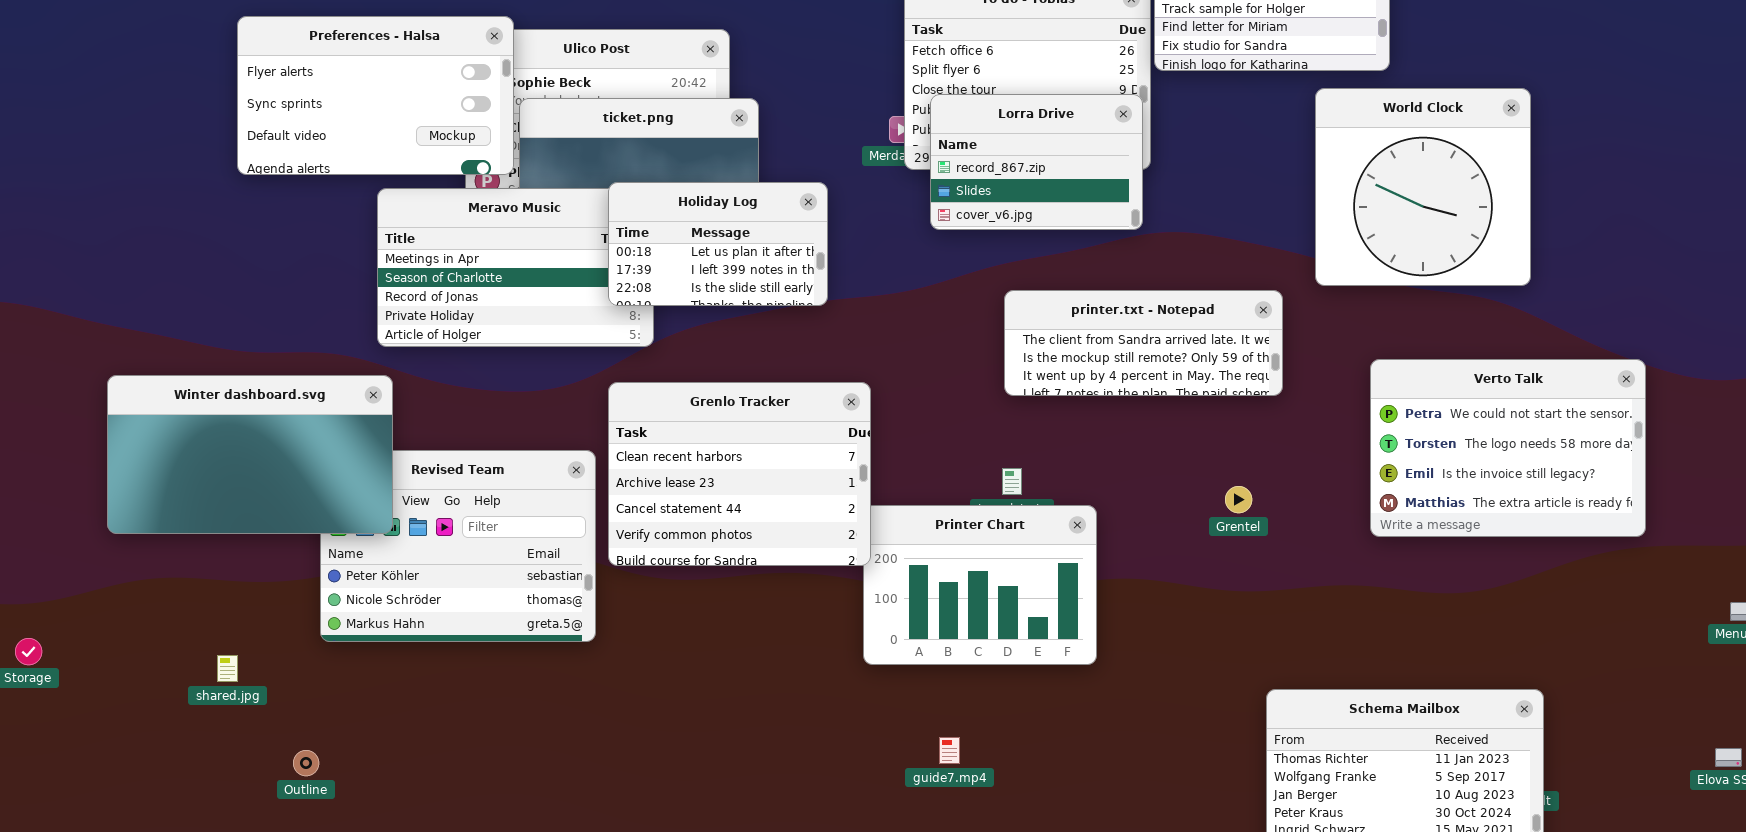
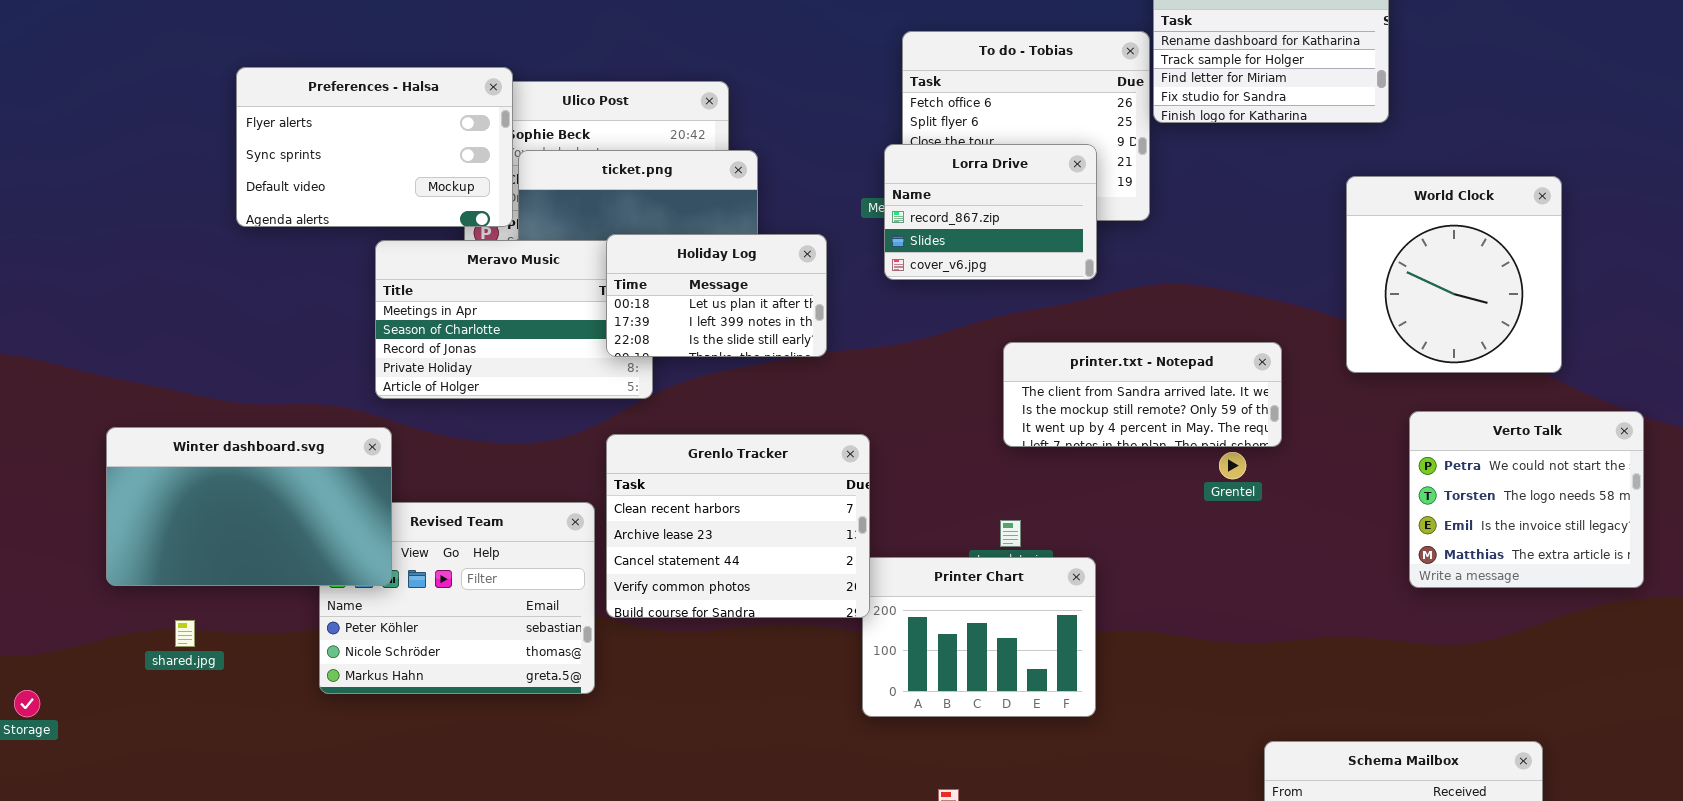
World Clock: [1315,88,1531,286] -> [1346,176,1562,373], moved
Lorra Drive: [930,94,1143,230] -> [884,144,1097,280], moved
Verto Talk: [1370,359,1646,537] -> [1409,411,1644,588], resized
Grentel: [1225,486,1252,513] -> [1219,452,1246,479], moved
shared.jpg: [217,655,238,682] -> [175,620,195,647], moved

